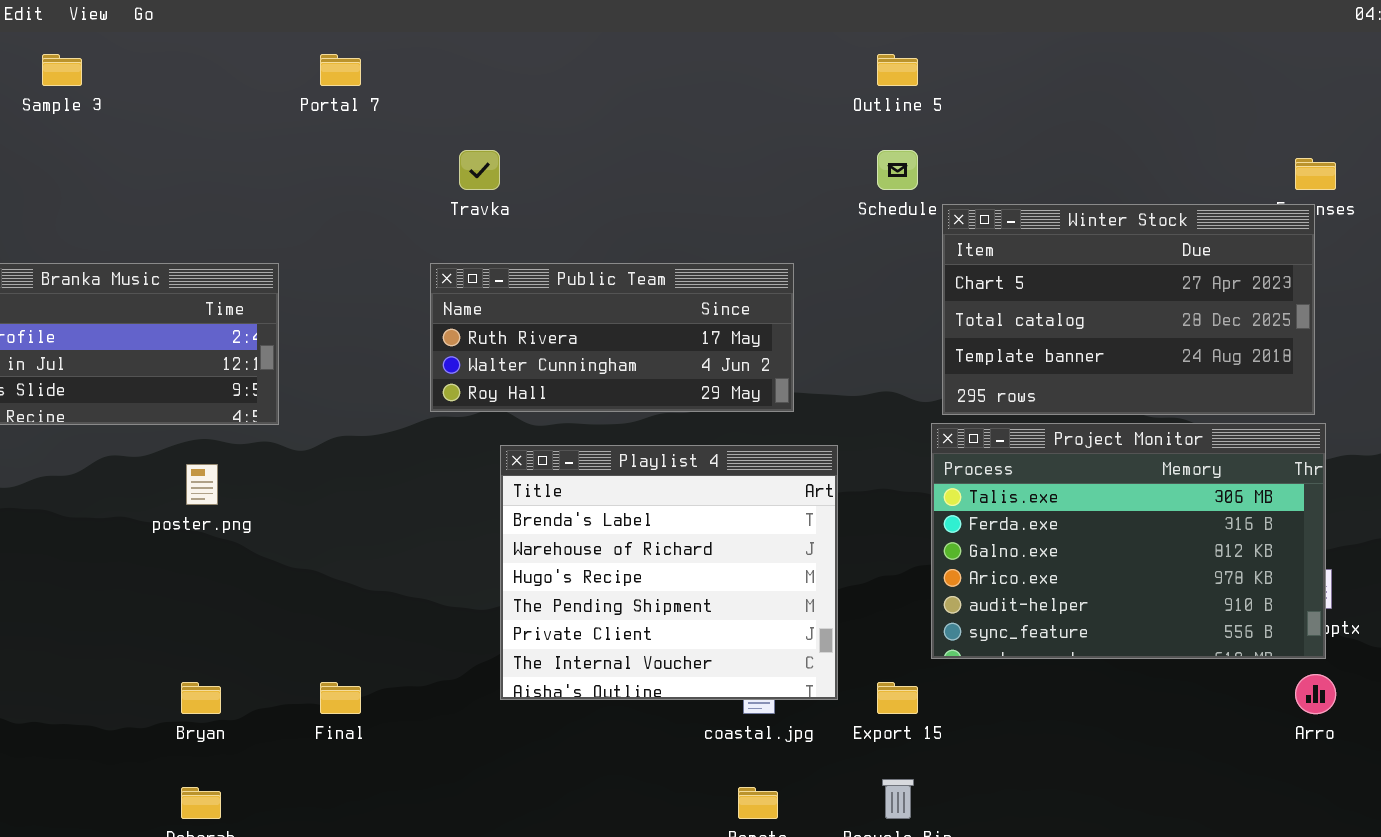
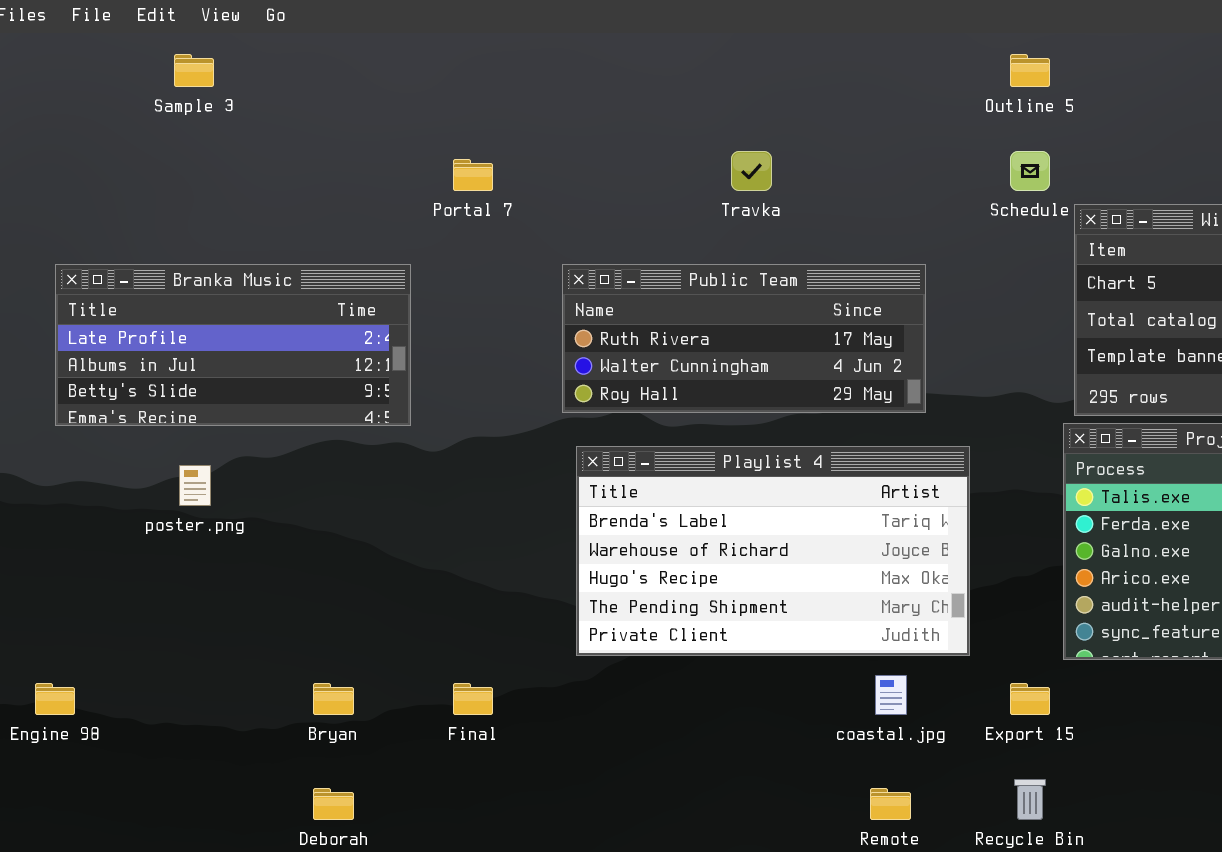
Portal 7: [320,54,361,86] -> [453,159,493,191], moved
Travka: [459,150,500,190] -> [731,151,772,191], moved
Playlist 4: [500,445,838,700] -> [576,446,970,656], resized
poster.png: [186,464,218,505] -> [179,465,211,506], moved

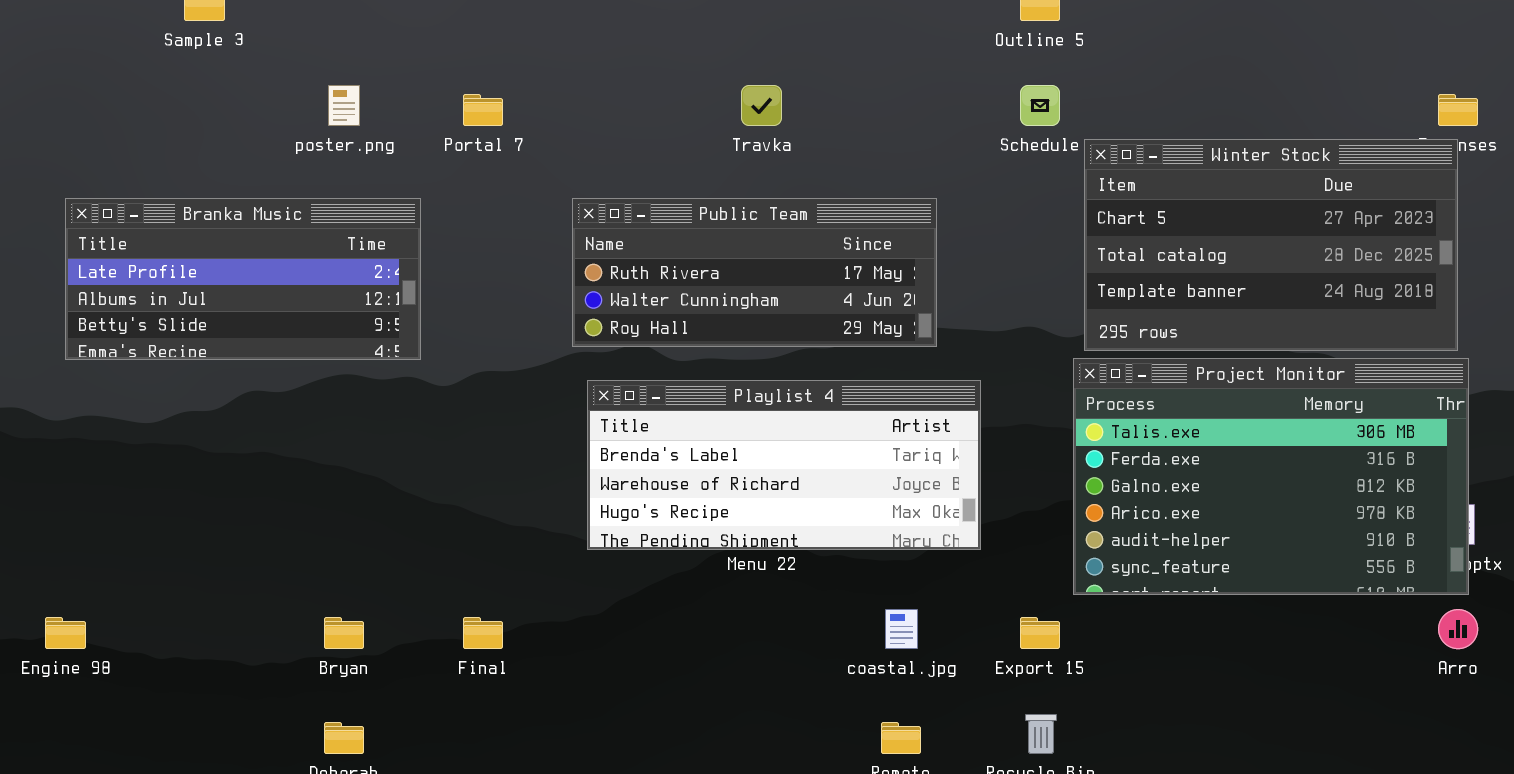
Playlist 4: [576,446,970,656] -> [587,380,981,550], resized
poster.png: [179,465,211,506] -> [328,85,360,126], moved

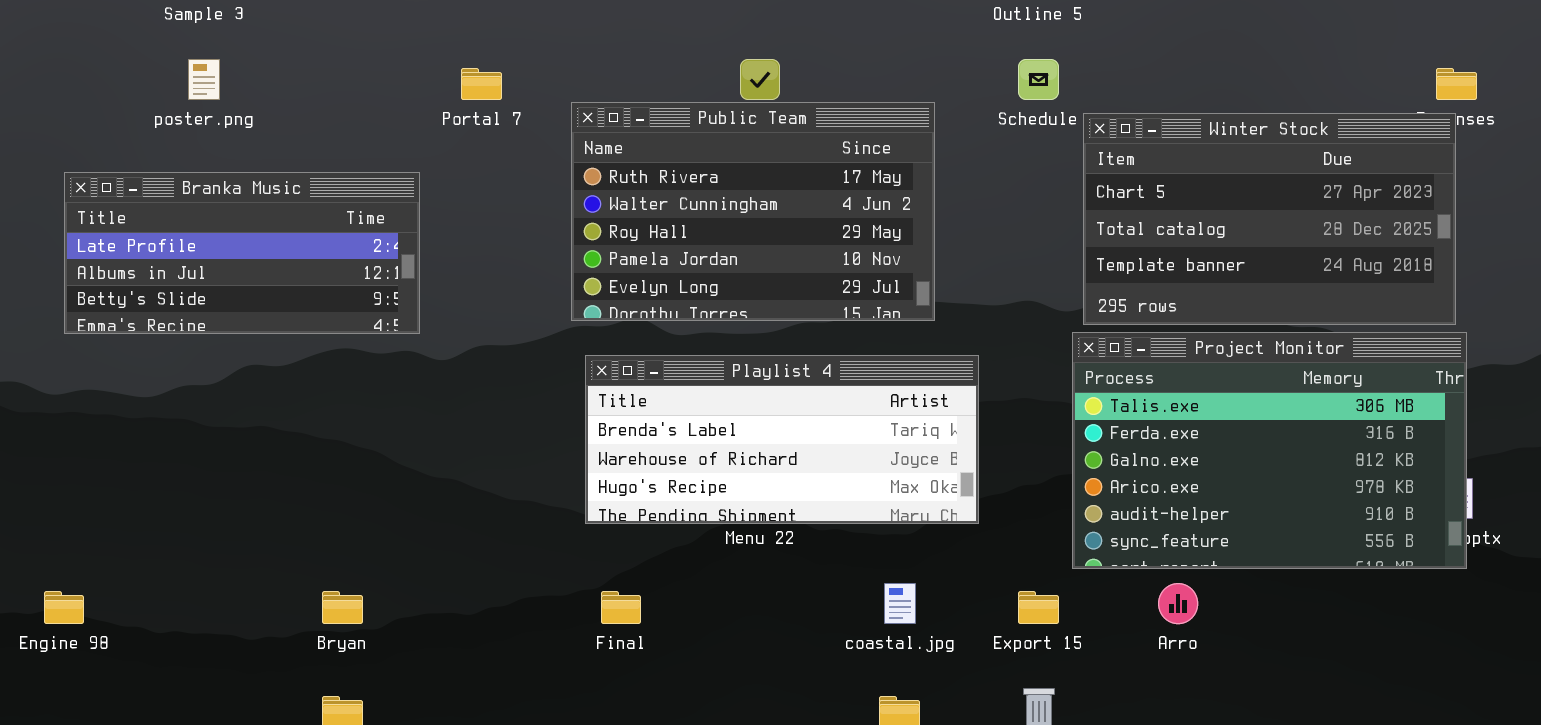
poster.png: [328,85,360,126] -> [188,59,220,100], moved
Public Team: [572,198,937,347] -> [571,102,935,321], resized
Arro: [1438,609,1478,649] -> [1158,583,1198,624], moved
Final: [463,617,503,649] -> [601,591,641,624], moved

